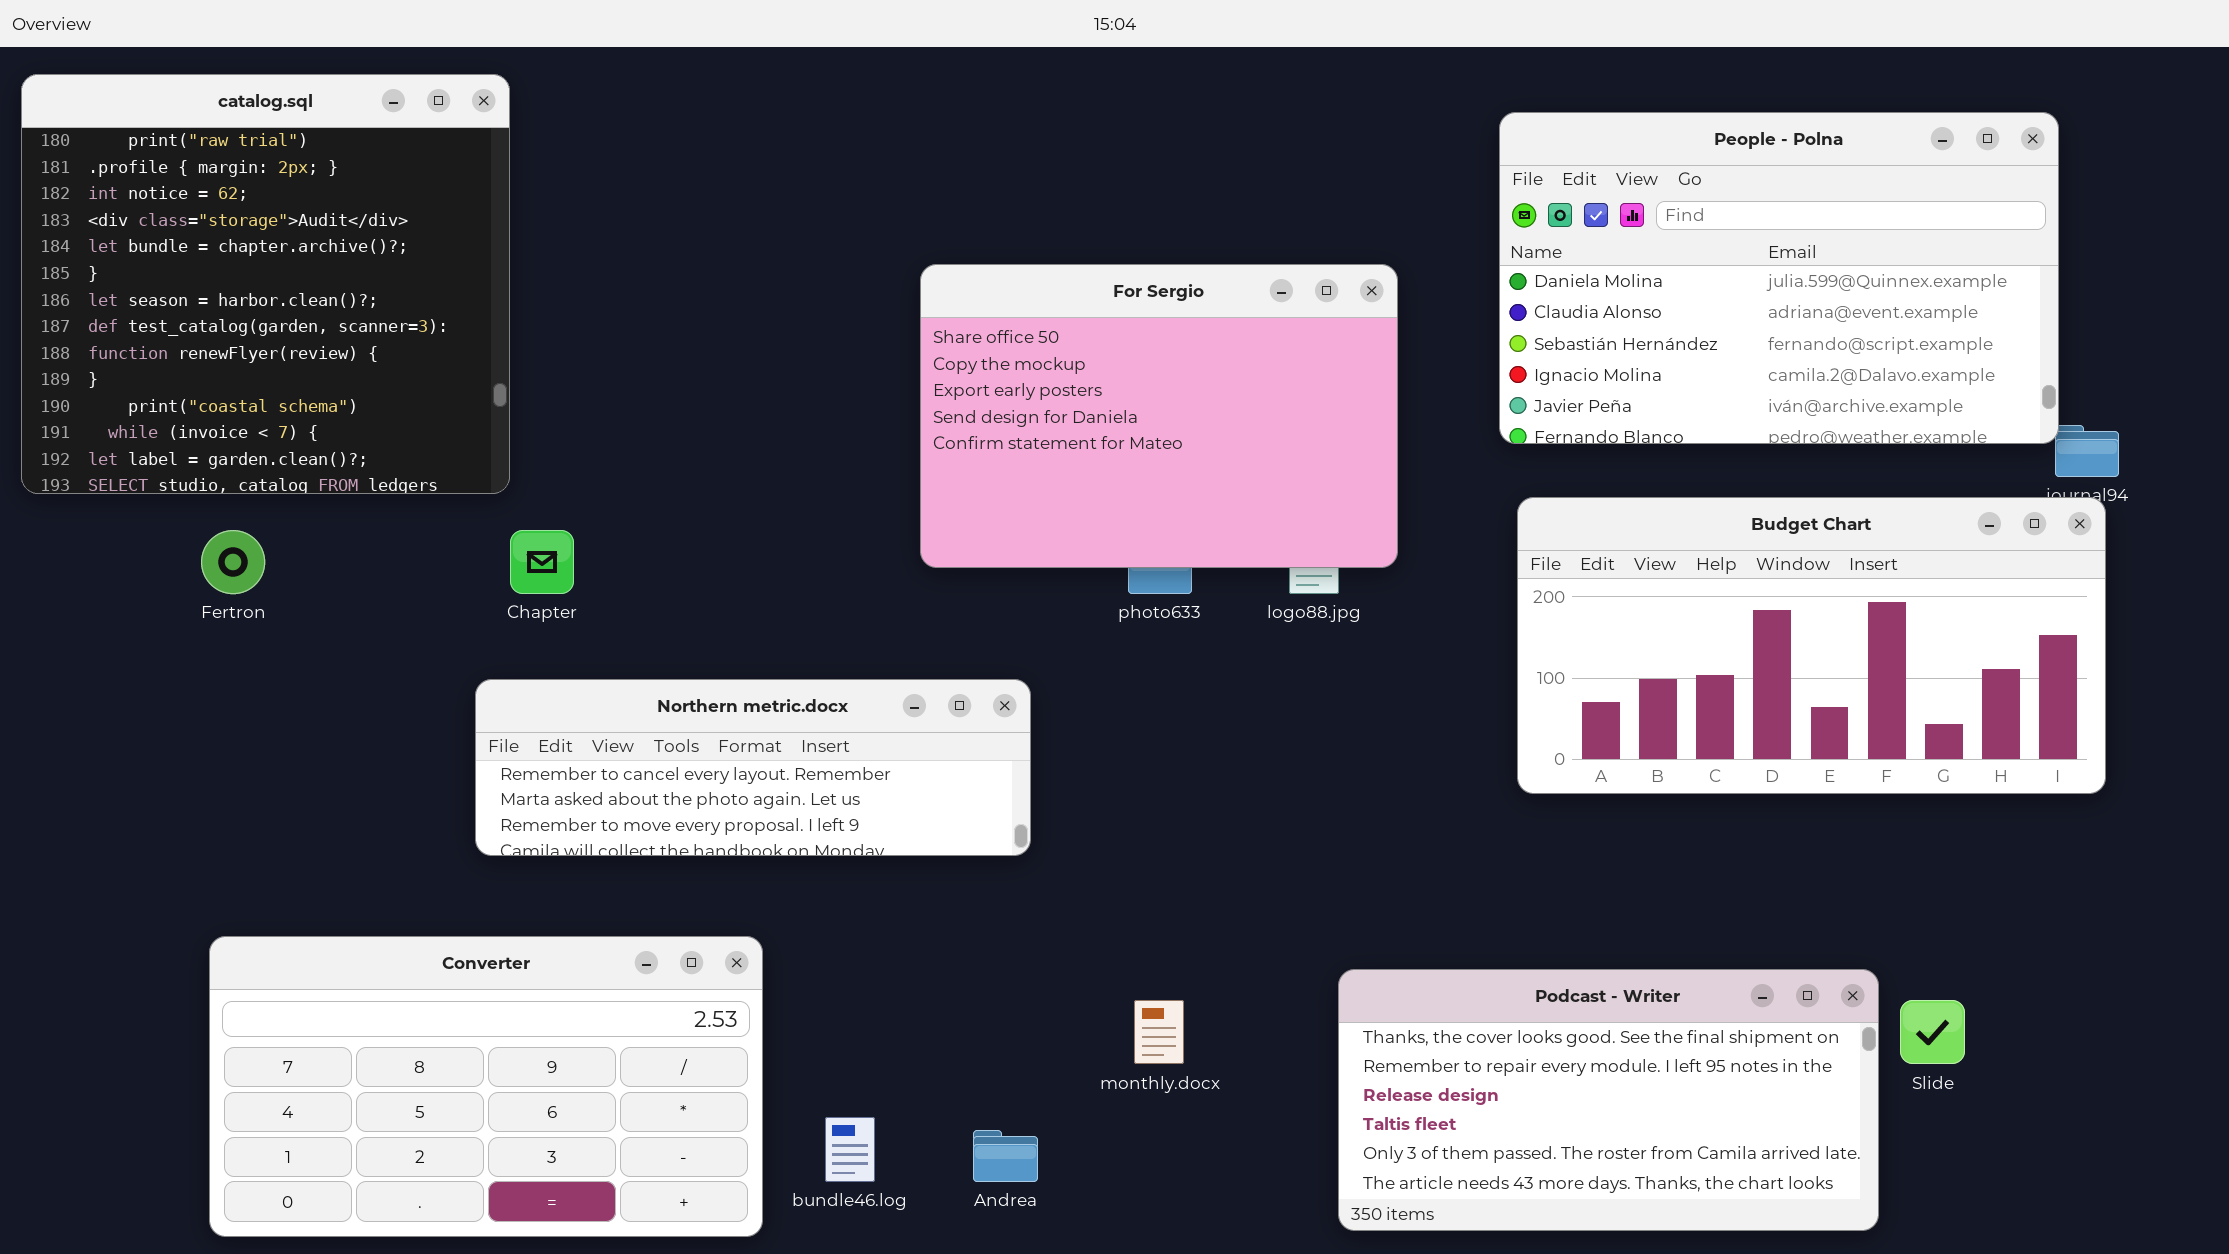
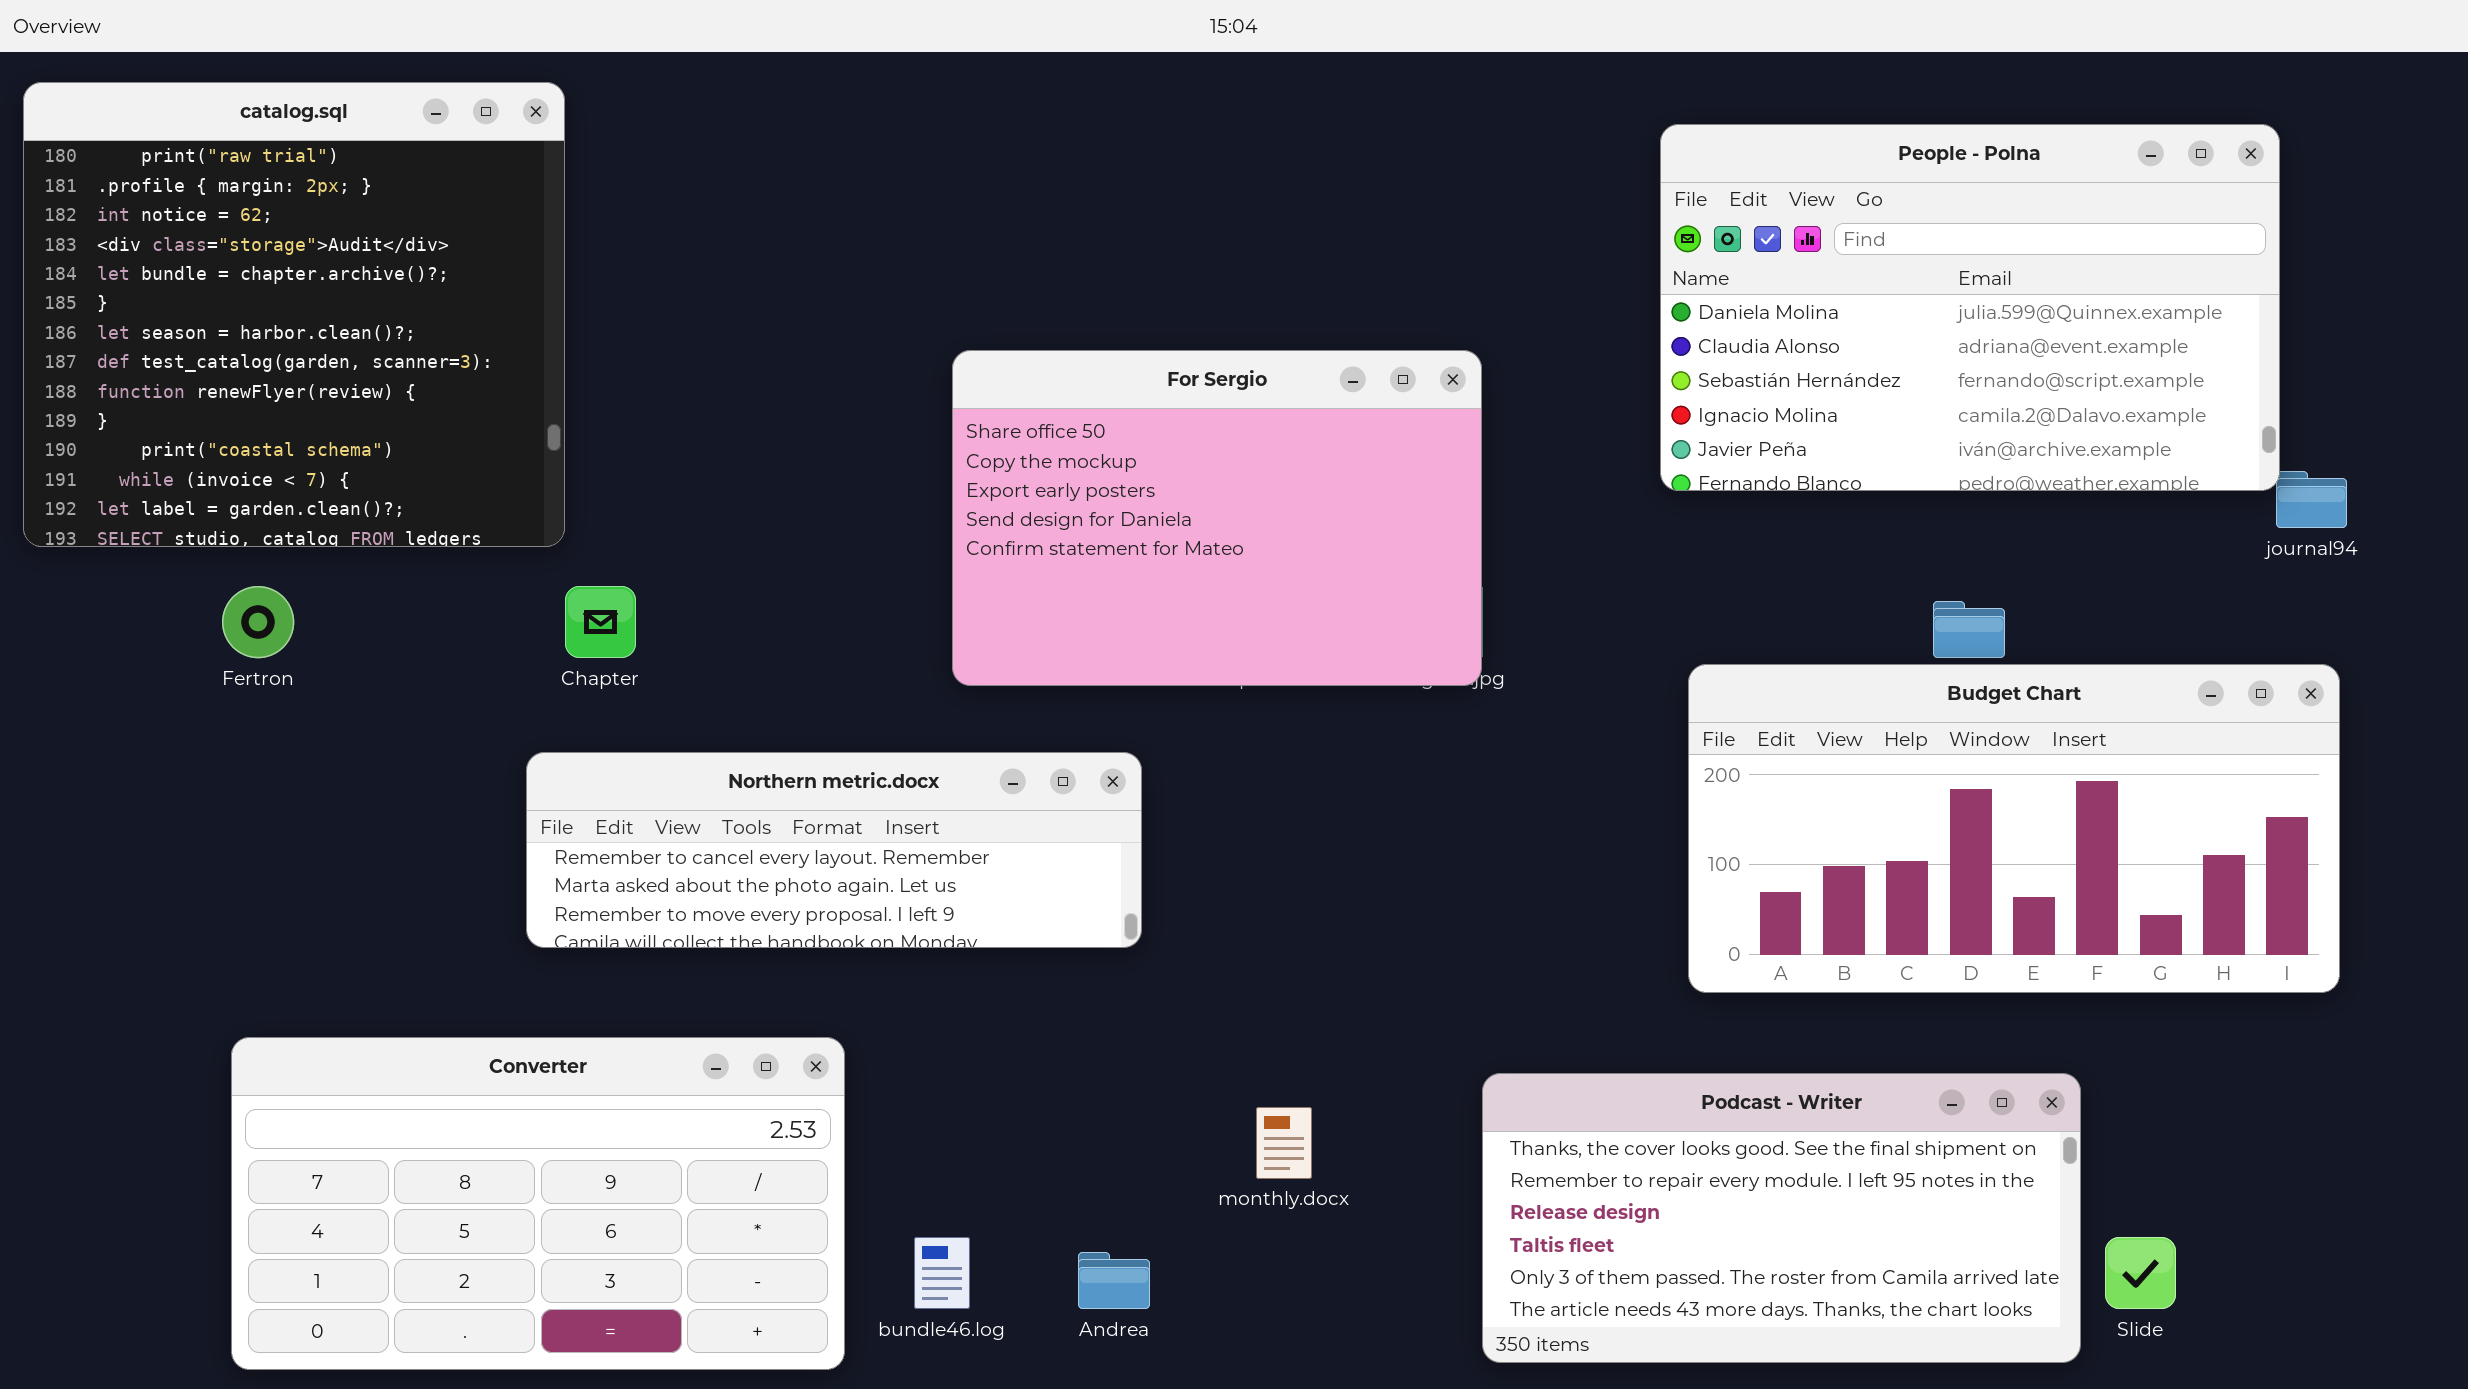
For Sergio: [920,264,1398,568] -> [952,350,1482,686], moved
Budget Chart: [1517,497,2106,794] -> [1688,664,2340,993], moved
Slide: [1900,1000,1965,1064] -> [2105,1237,2176,1309], moved

